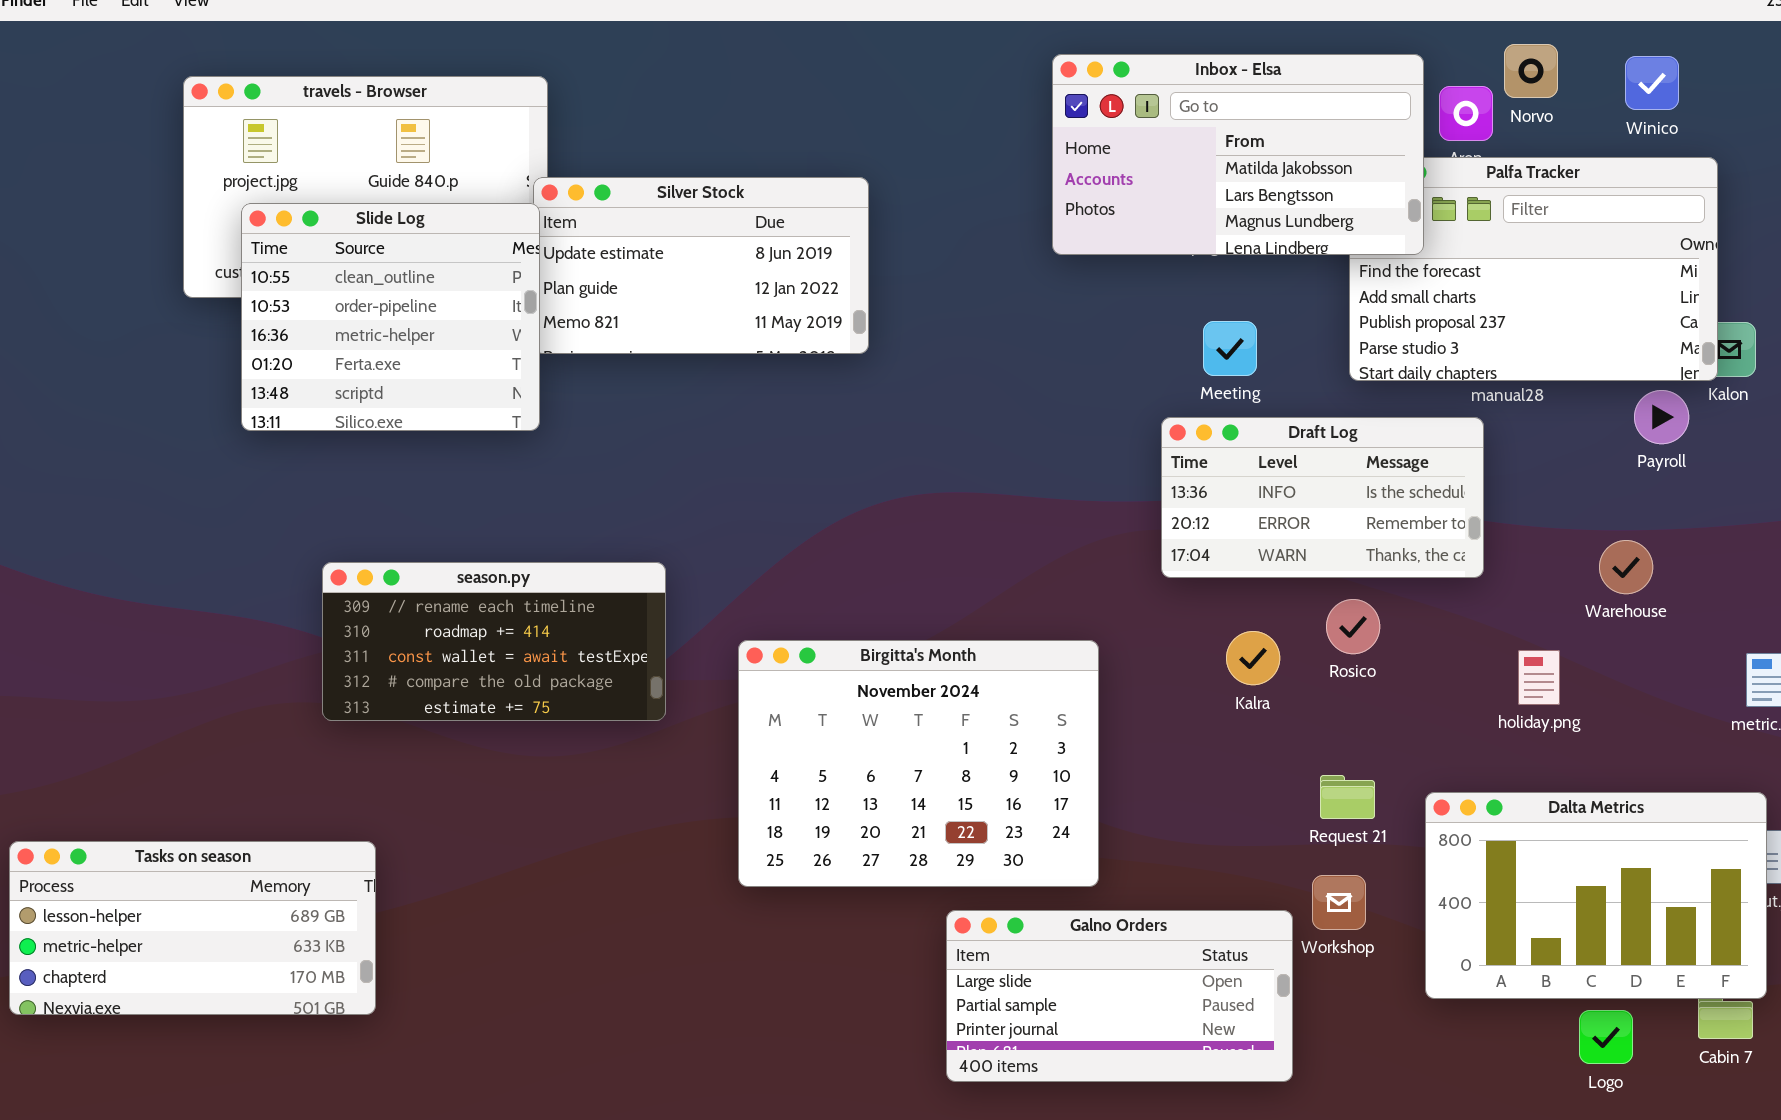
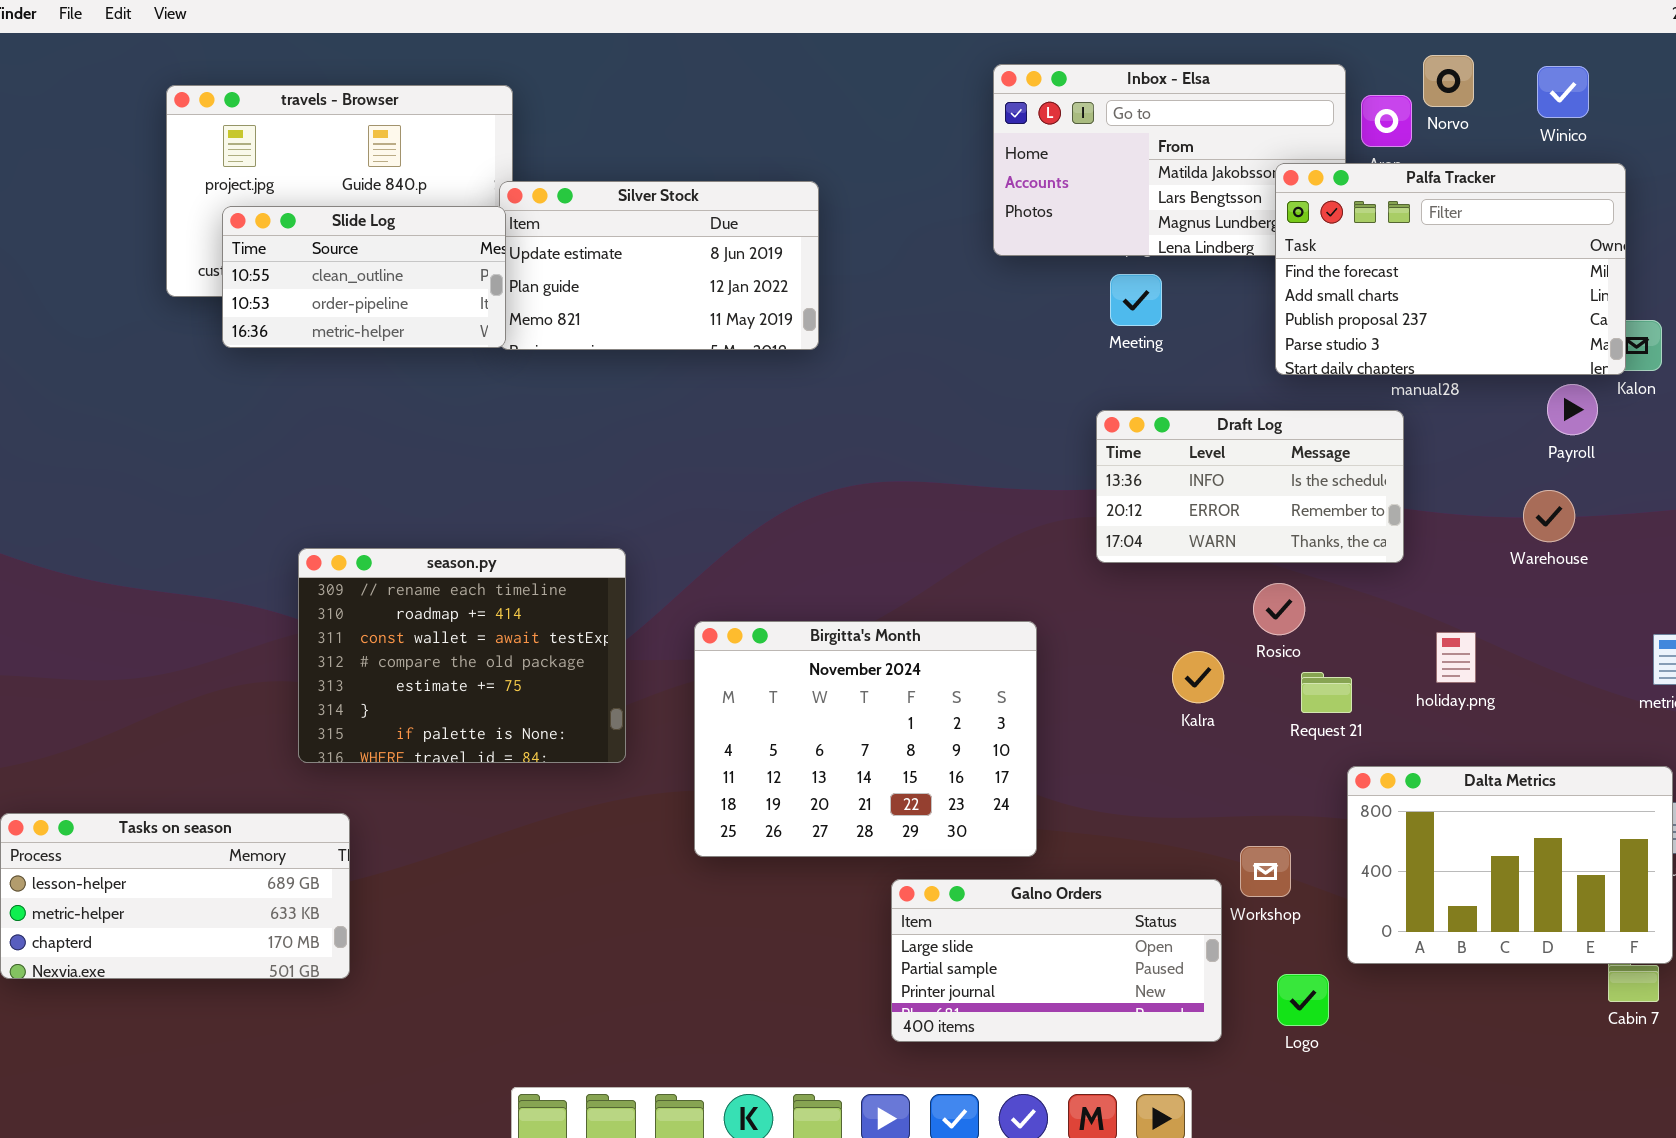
Palfa Tracker: [1349,157,1718,381] -> [1275,163,1626,375], raised
Slide Log: [241,203,540,431] -> [222,206,506,348], resized
Meeting: [1203,321,1257,376] -> [1110,274,1162,326], moved
Warehouse: [1599,540,1653,594] -> [1523,490,1575,542], moved
season.py: [322,562,666,721] -> [298,548,626,763], resized
Kalra: [1226,631,1280,685] -> [1172,651,1224,703], moved
Request 21: [1320,775,1375,819] -> [1301,672,1352,713], moved
Logo: [1579,1010,1633,1064] -> [1277,974,1329,1026], moved

